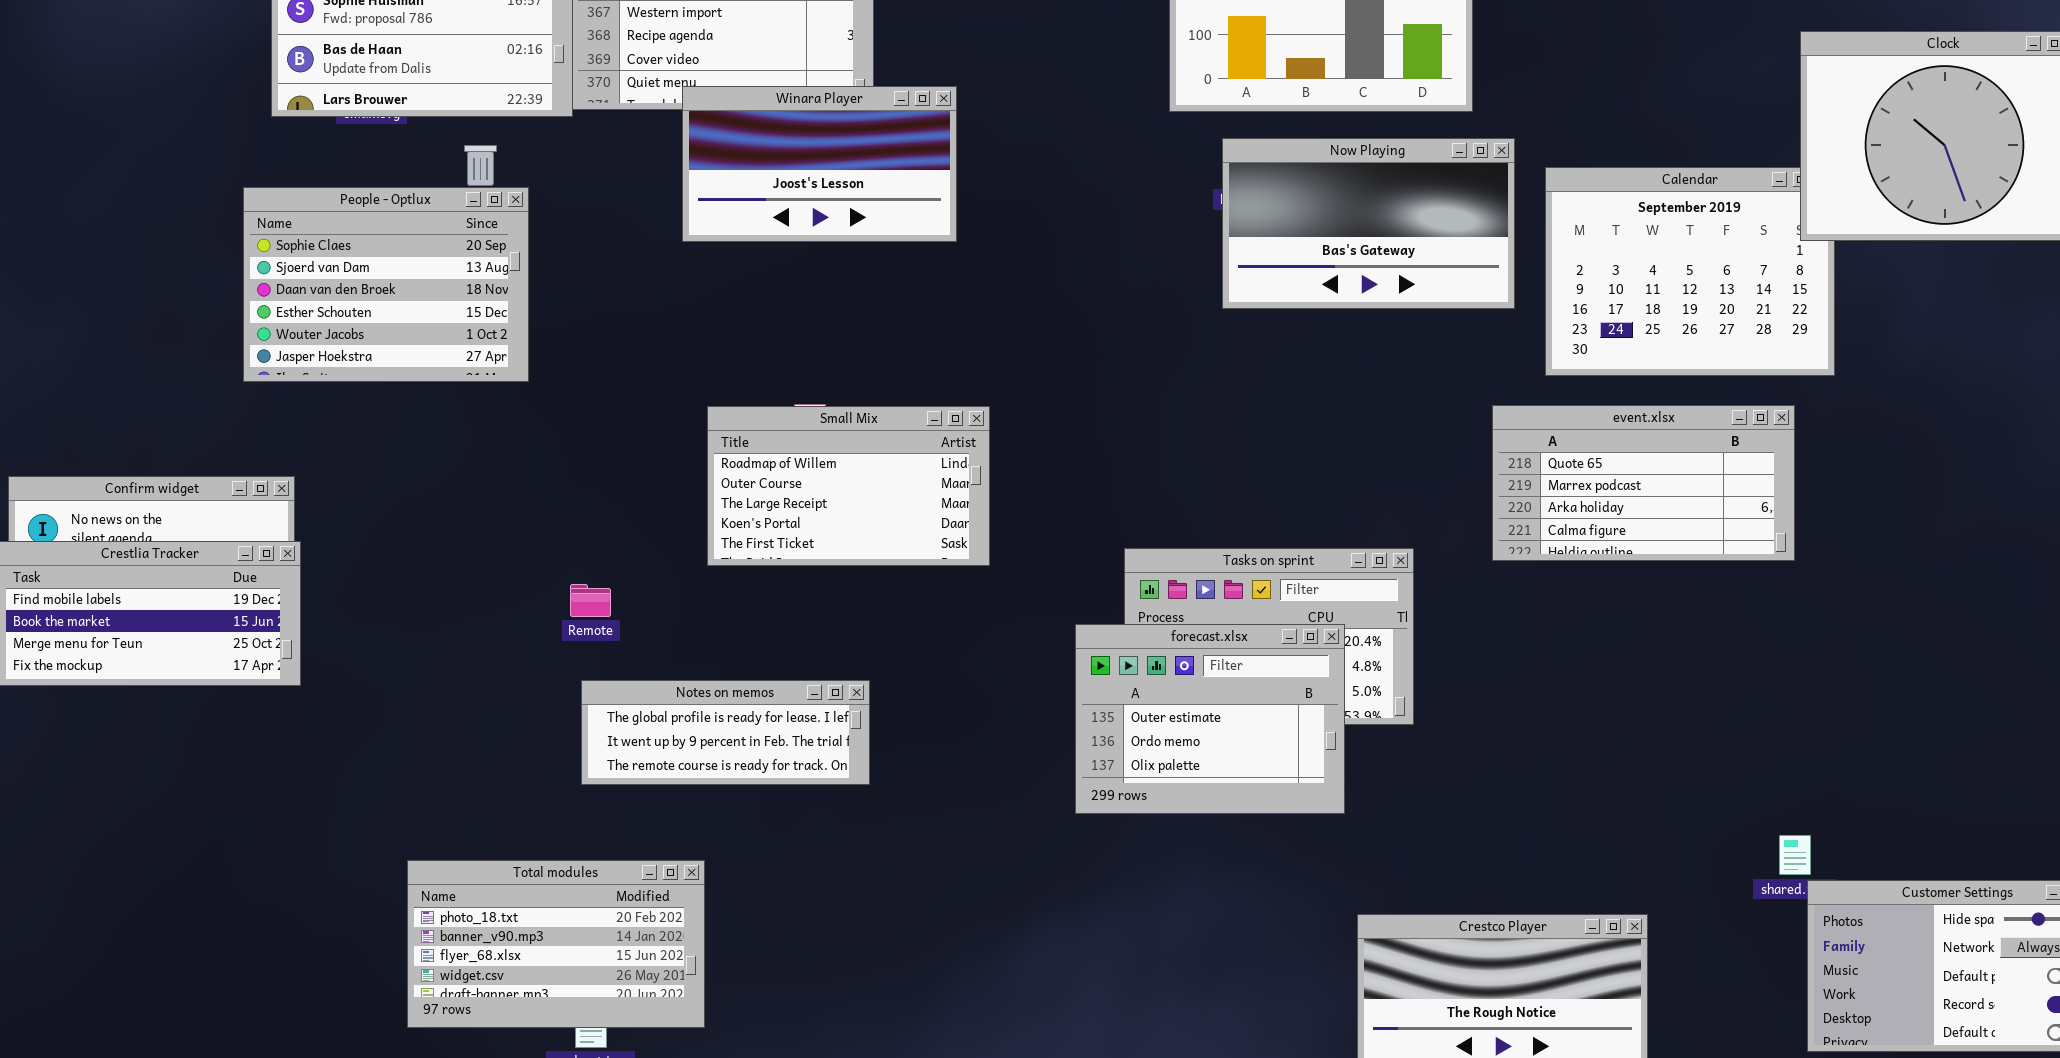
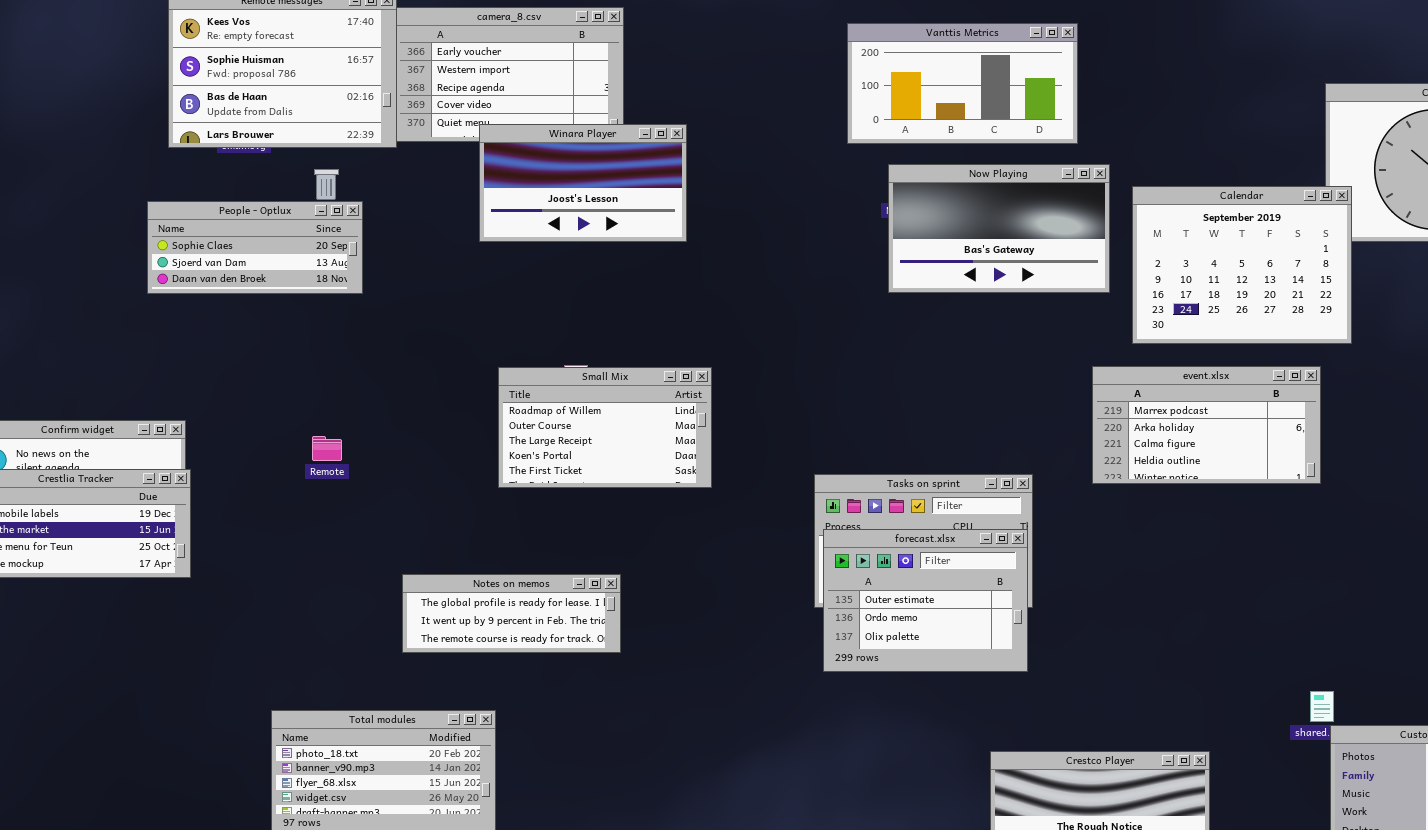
Calendar: [1545,167,1835,376] -> [1132,186,1352,344], raised
People - Optlux: [243,187,529,382] -> [147,201,363,294], resized
event.xlsx: [1492,405,1795,561] -> [1092,366,1321,484], scrolled down 1 row
Remote: [570,584,611,617] -> [312,436,342,461], moved
forecast.xlsx: [1075,624,1345,814] -> [823,529,1028,672], moved

